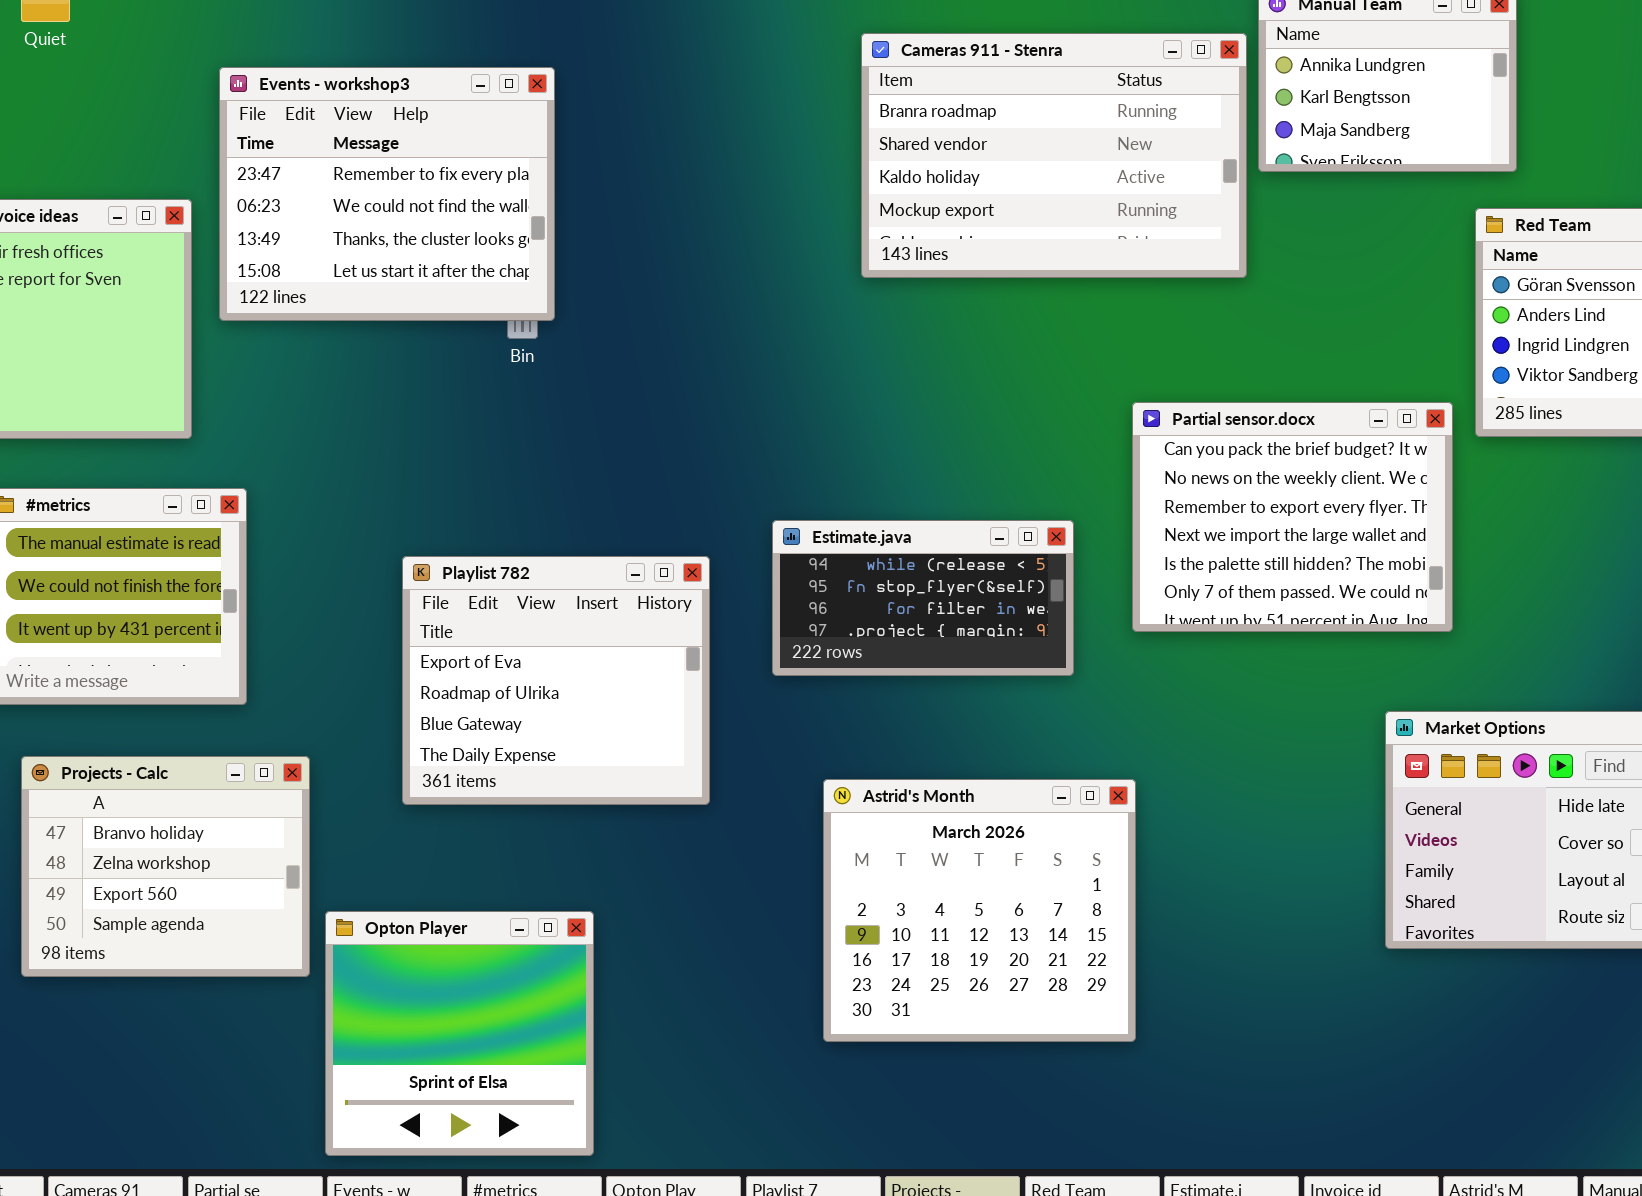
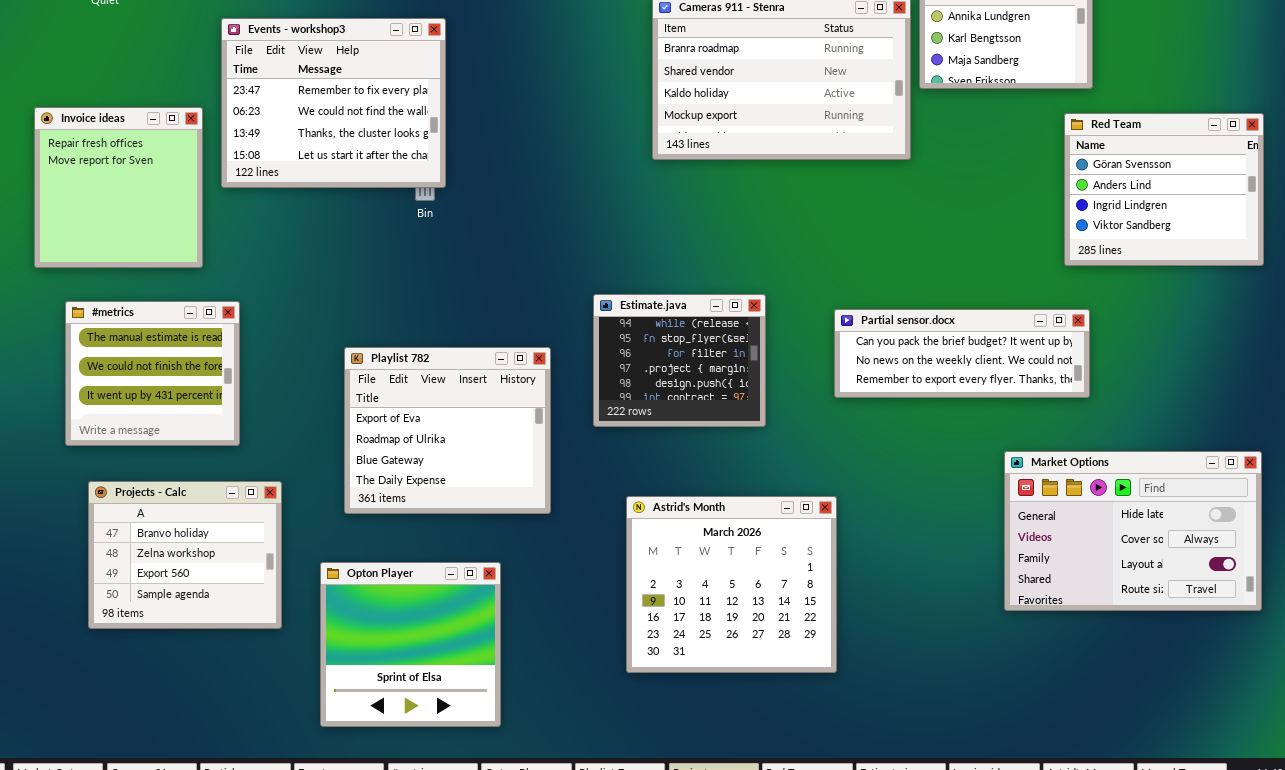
Partial sensor.docx: [1132,402,1453,632] -> [834,309,1090,398], resized
Estimate.java: [772,520,1074,676] -> [593,294,766,427], resized
Opton Player: [325,911,594,1156] -> [320,562,501,727], moved

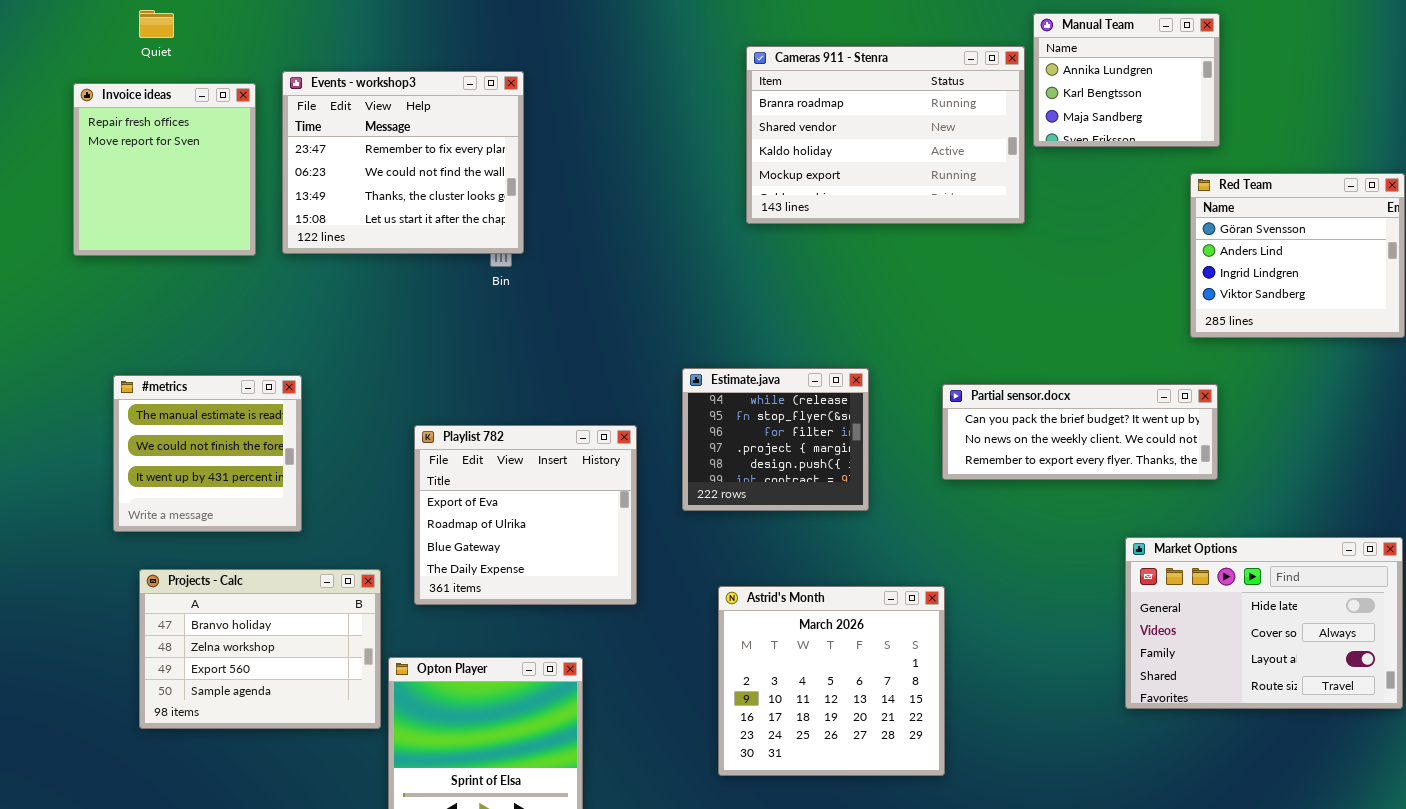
Invoice ideas: [34,107,203,268] -> [73,83,256,256], moved
Projects - Calc: [88,481,282,629] -> [139,569,381,729], resized

